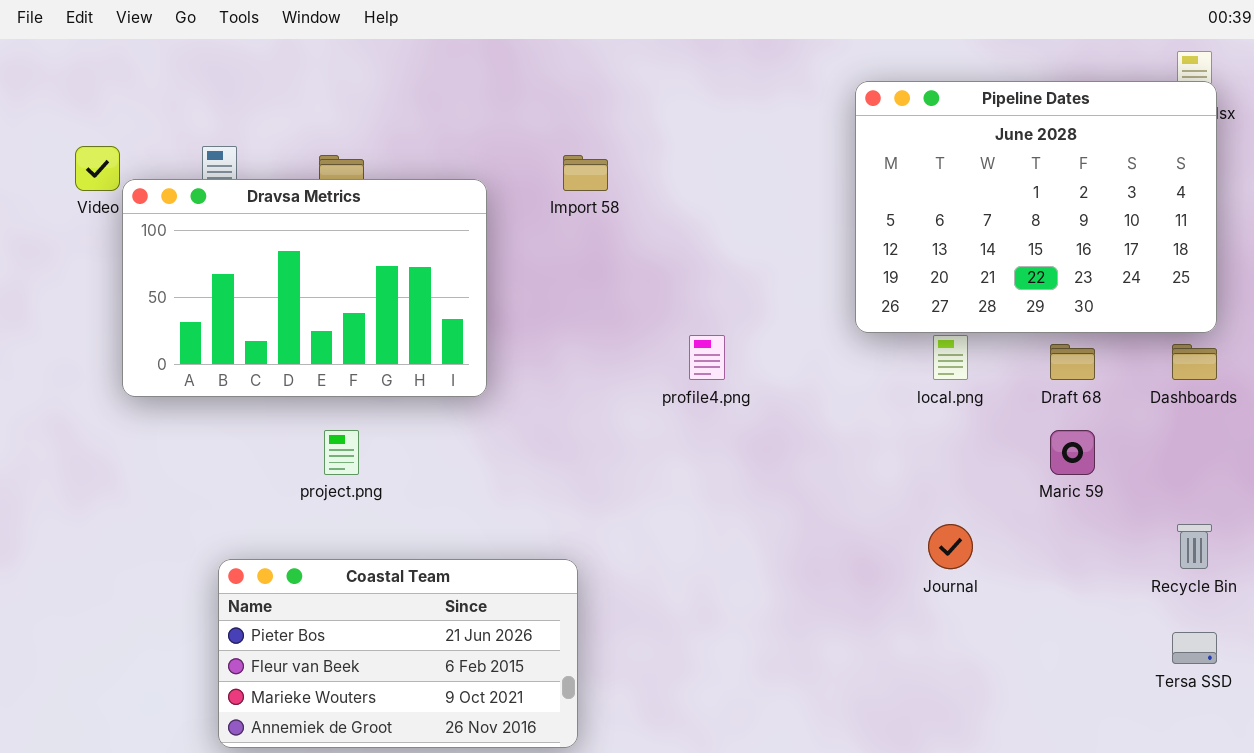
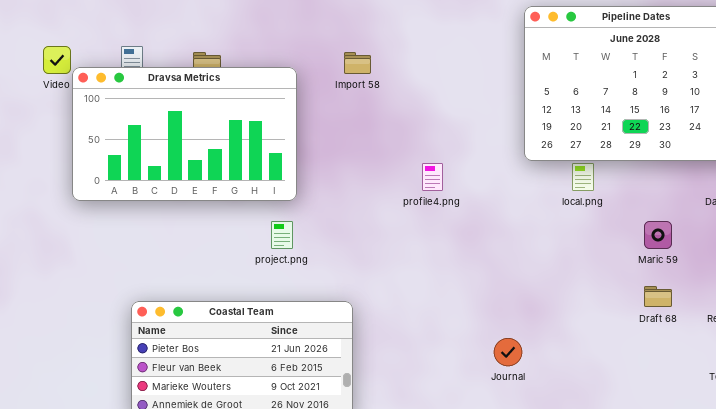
Draft 68: [1050,344,1095,380] -> [644,286,672,307], moved
project.png: [324,430,359,475] -> [271,221,293,249], moved
Journal: [928,524,973,569] -> [494,338,522,366], moved

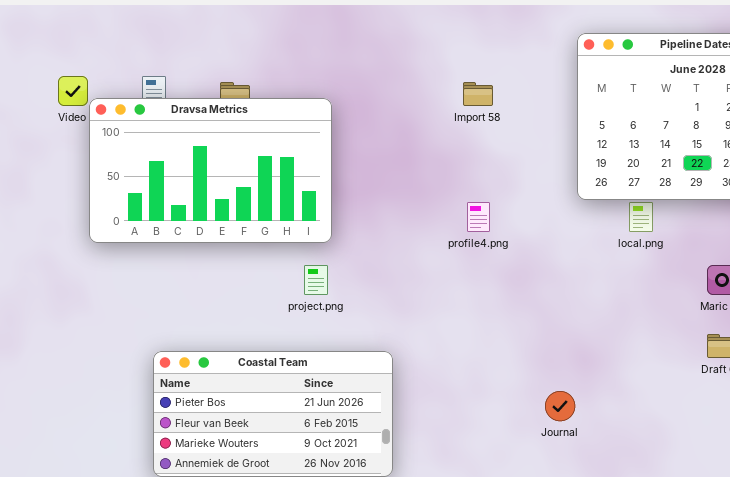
Import 58: [344,52,371,74] -> [463,82,493,106], moved

